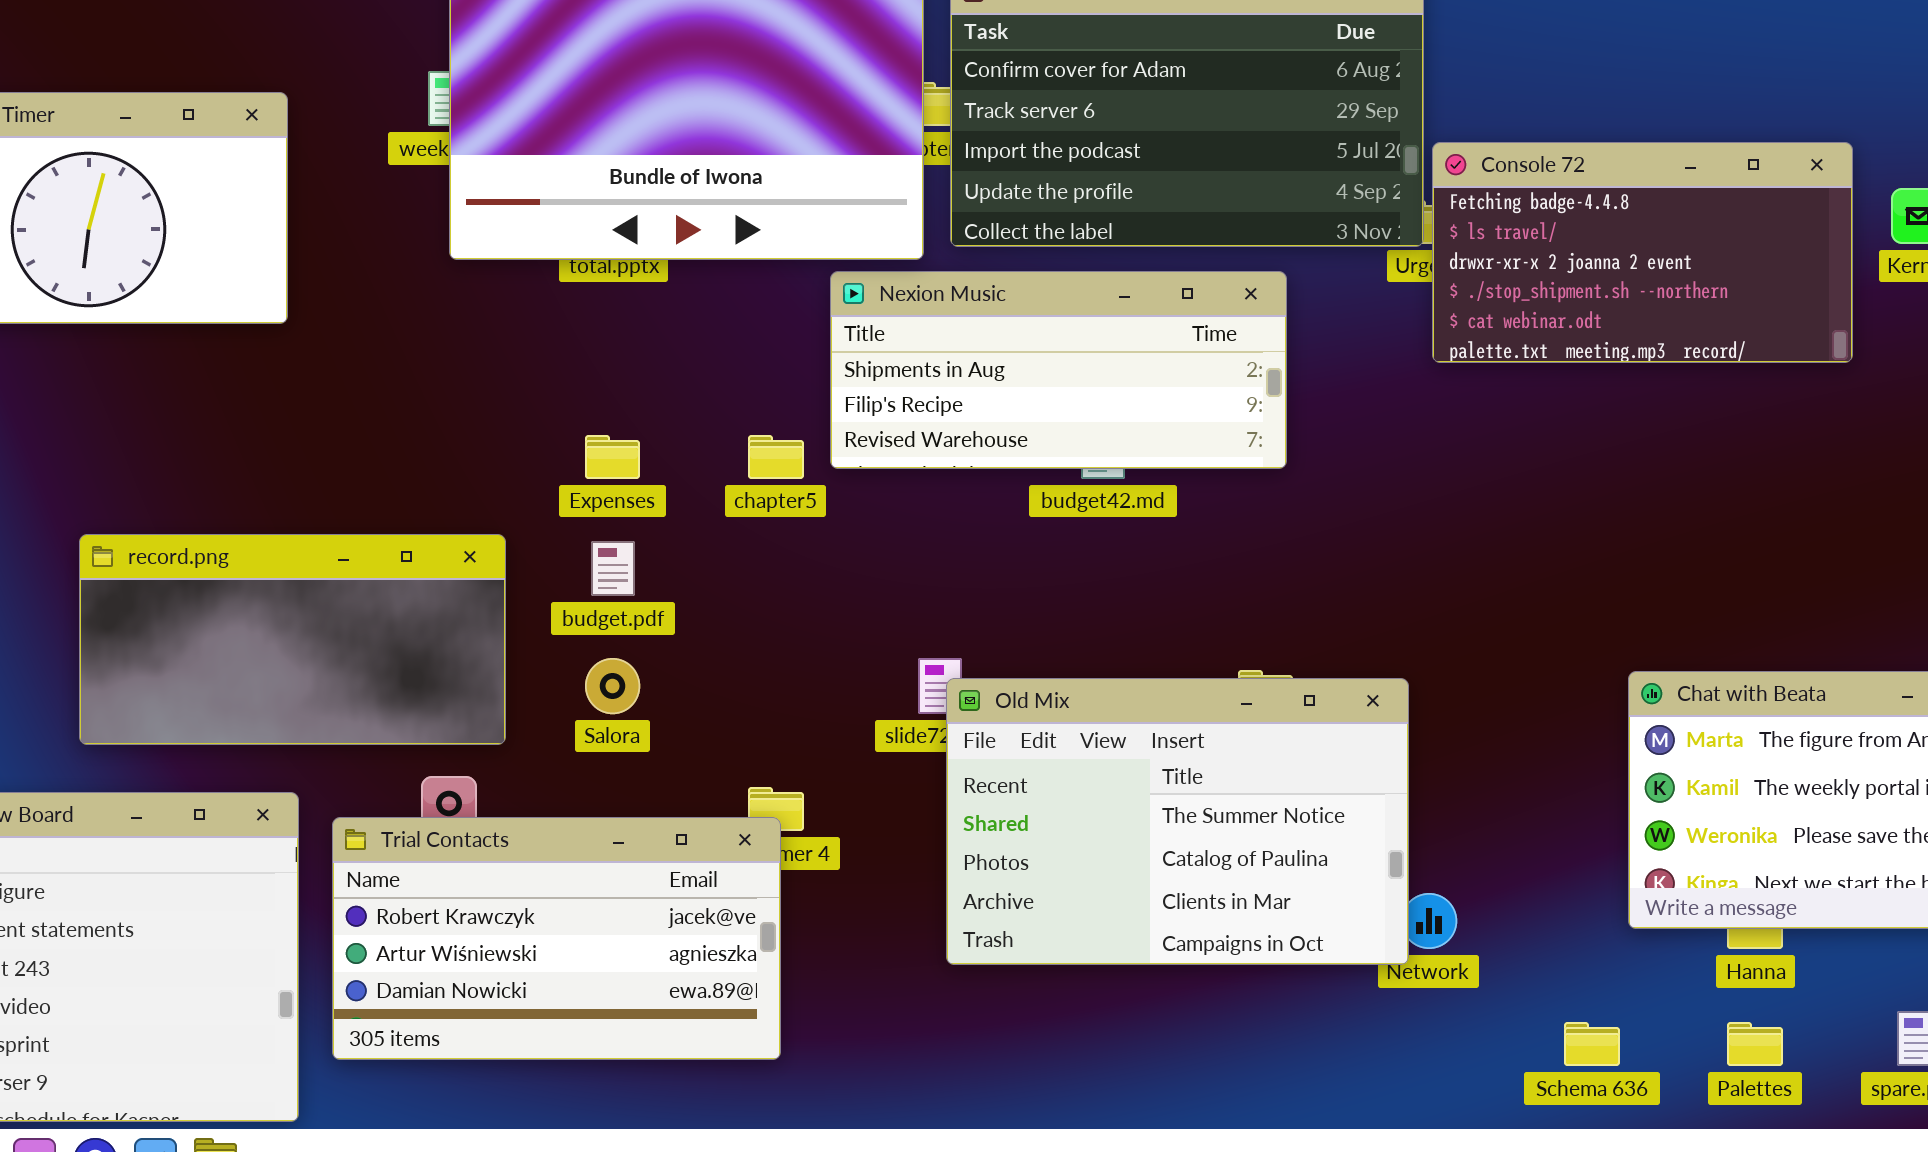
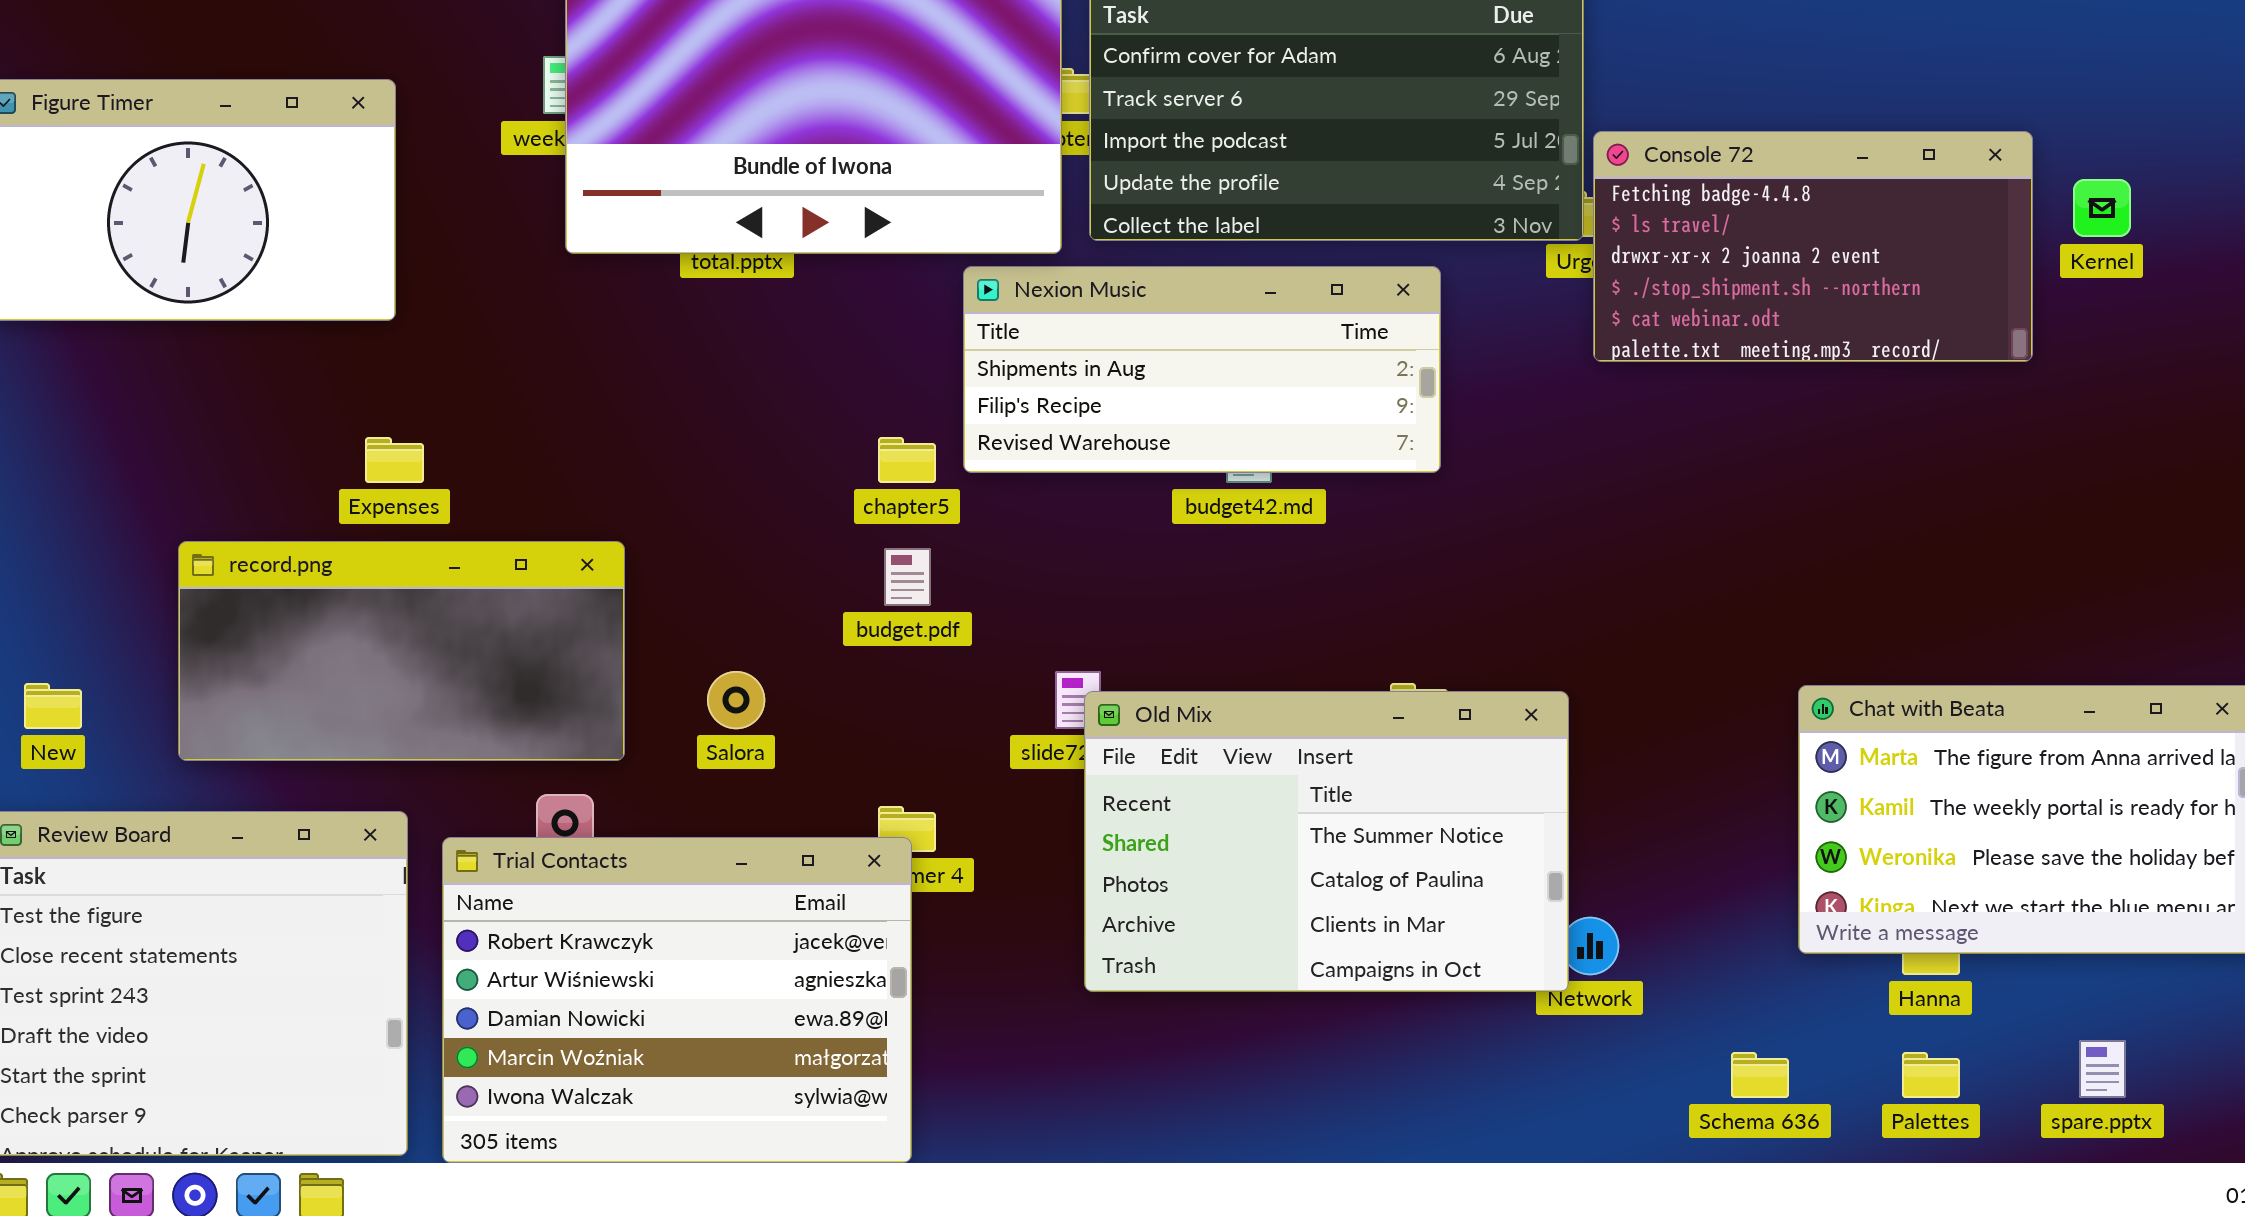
Expenses: [585,435,640,479] -> [365,437,424,483], moved
budget.pdf: [591,541,635,596] -> [884,548,931,606], moved
Trial Contacts: [332,817,781,1060] -> [442,837,912,1163], resized

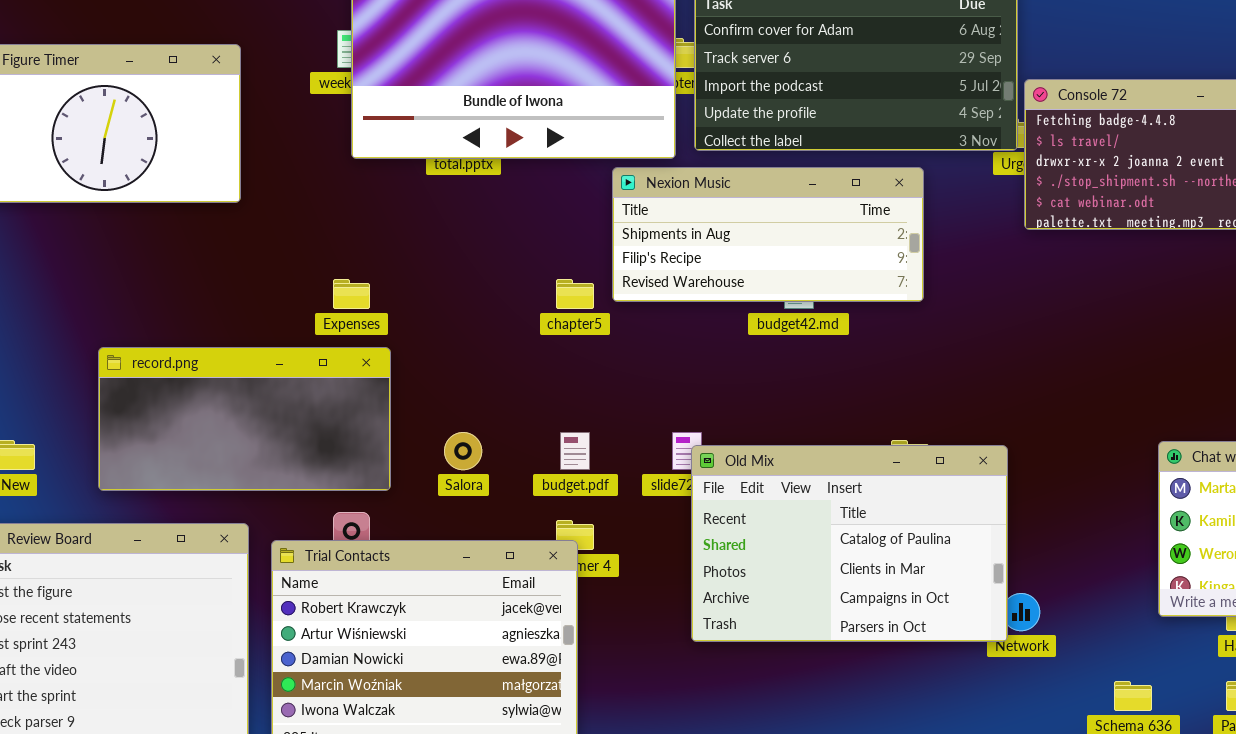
Expenses: [365,437,424,483] -> [333,279,370,309], moved
budget.pdf: [884,548,931,606] -> [560,432,590,470], moved
Old Mix: [1084,691,1569,992] -> [691,445,1008,642], scrolled down 1 row

